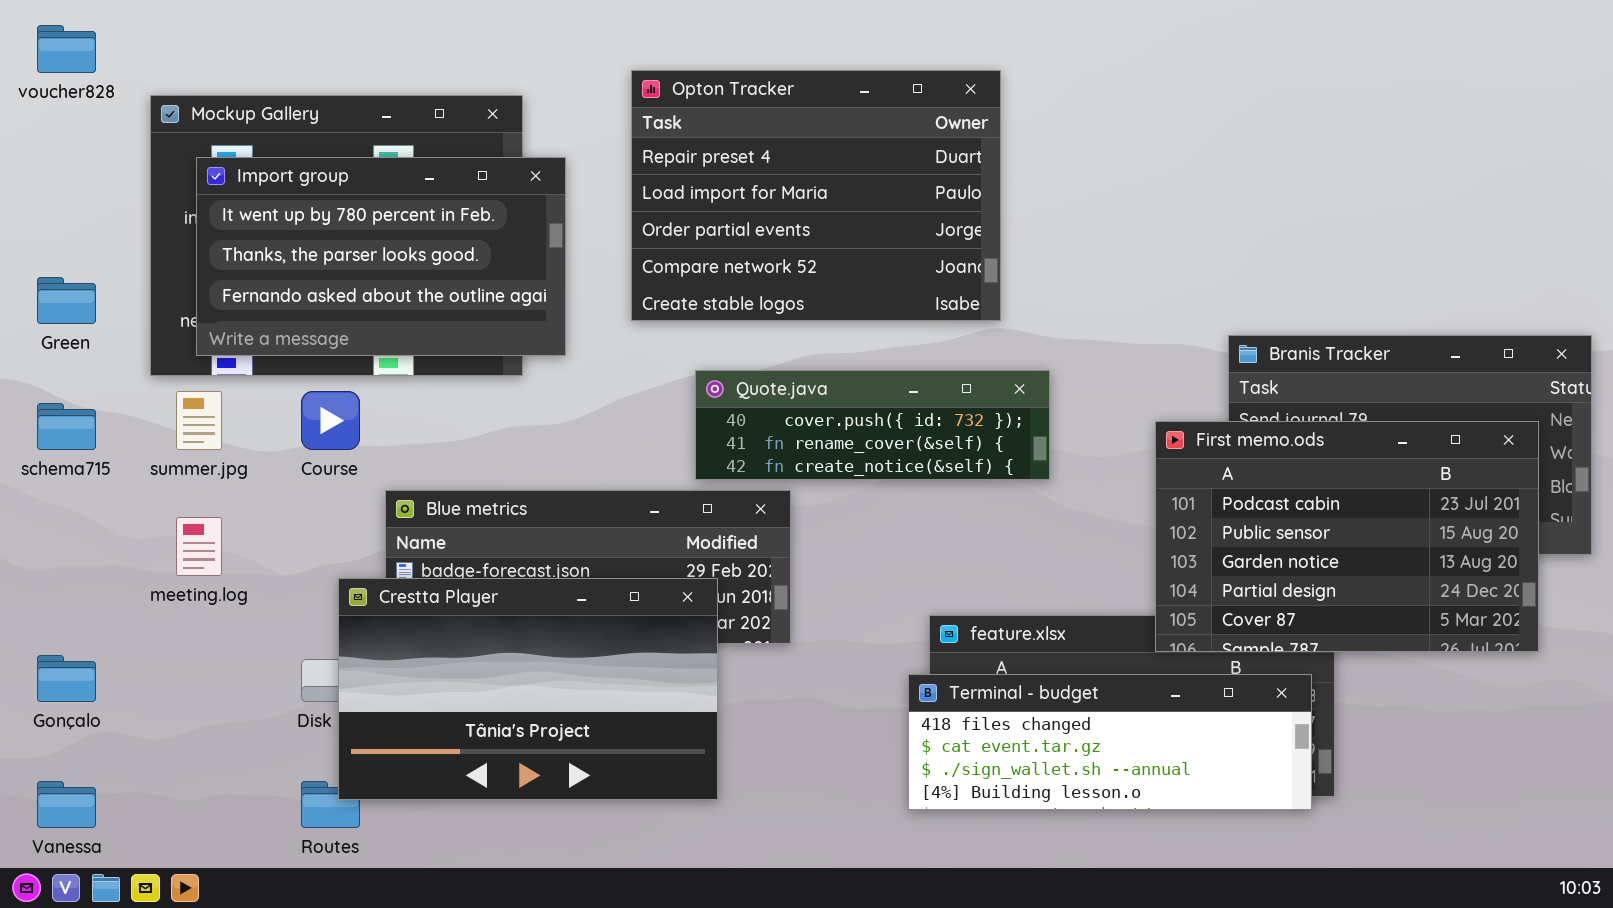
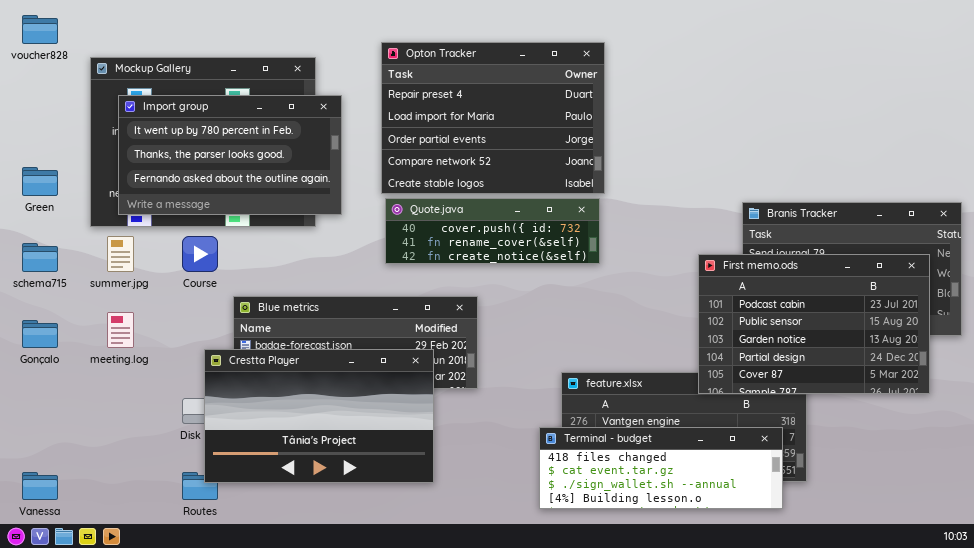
Quote.java: [695,370,1050,480] -> [385,198,600,264], moved
Gonçalo: [37,655,96,702] -> [22,320,58,348], moved
Terminal - budget: [908,674,1312,810] -> [539,427,783,509], moved

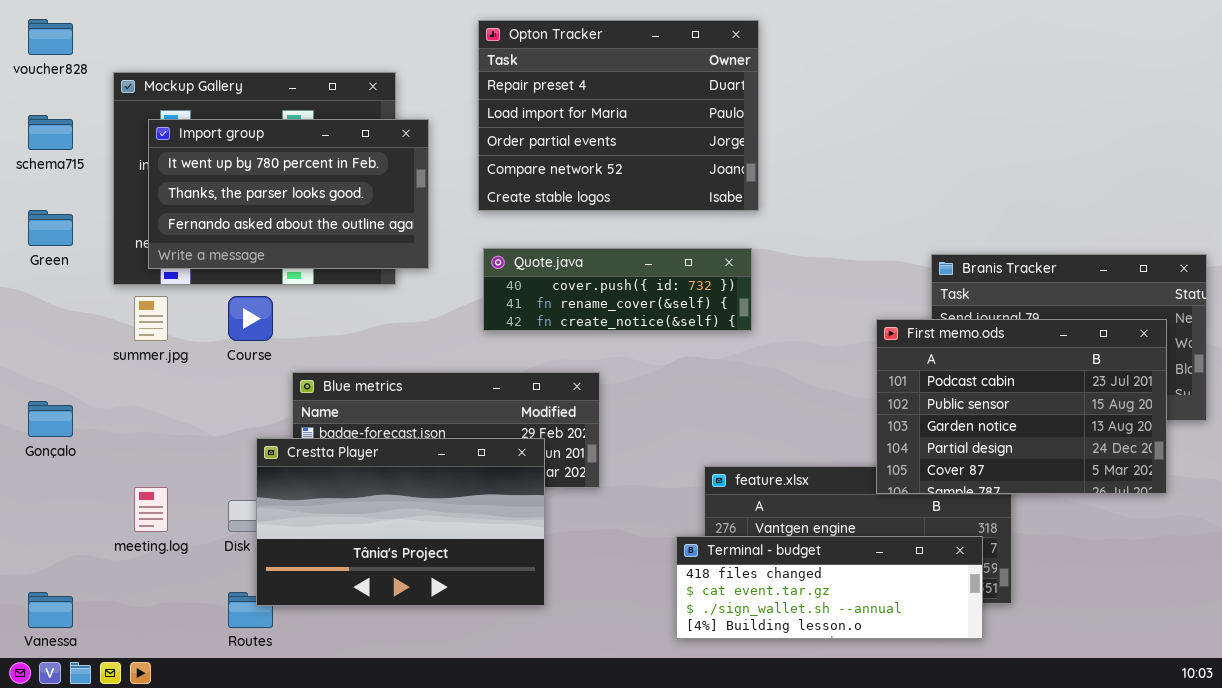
Opton Tracker: [381,42,605,194] -> [478,20,759,211], moved
schema715: [22,243,58,272] -> [28,115,73,150], moved
meeting.log: [107,312,134,348] -> [134,487,168,532], moved

